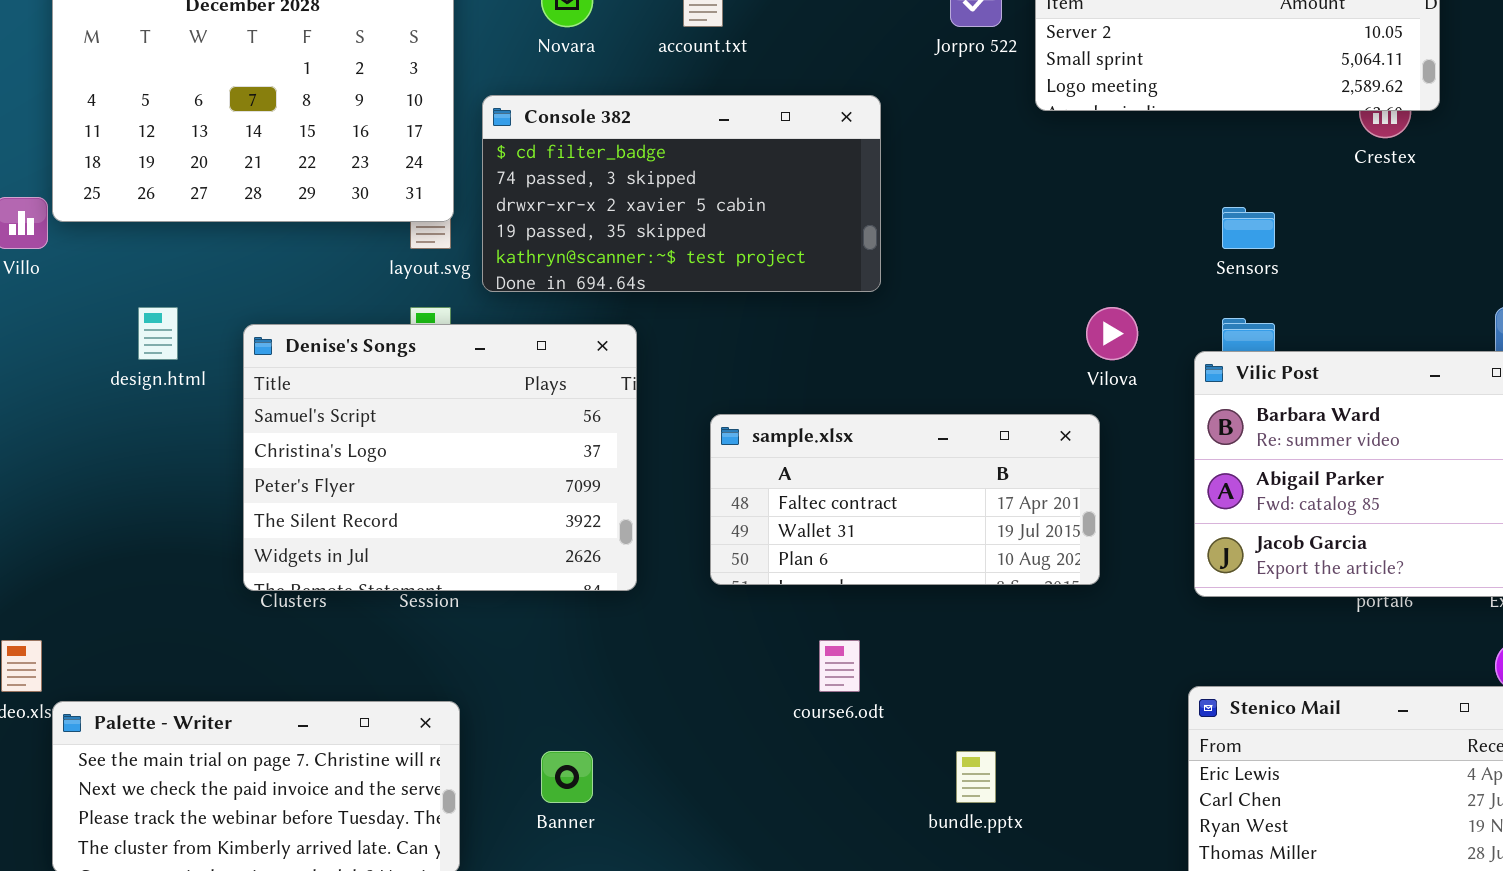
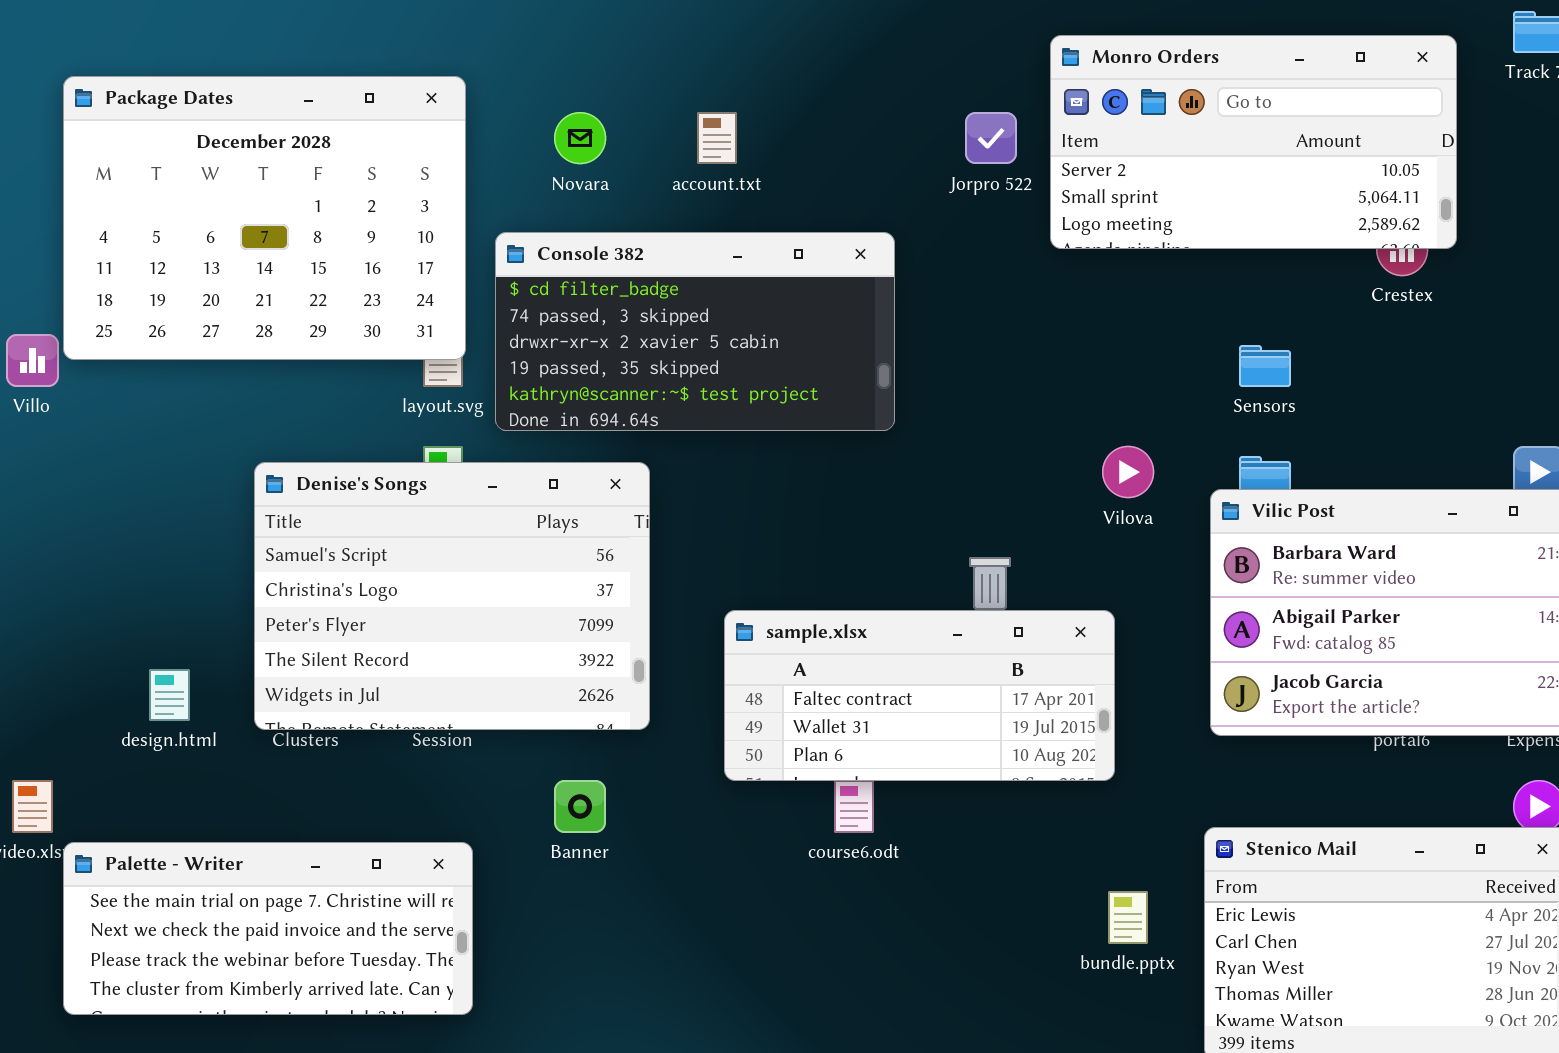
design.html: [138,307,178,360] -> [149,669,190,721], moved
sample.xlsx: [710,414,1100,585] -> [724,610,1115,781], moved
Banner: [541,751,593,803] -> [554,780,606,833], moved
bundle.pptx: [956,751,996,803] -> [1108,891,1148,944], moved

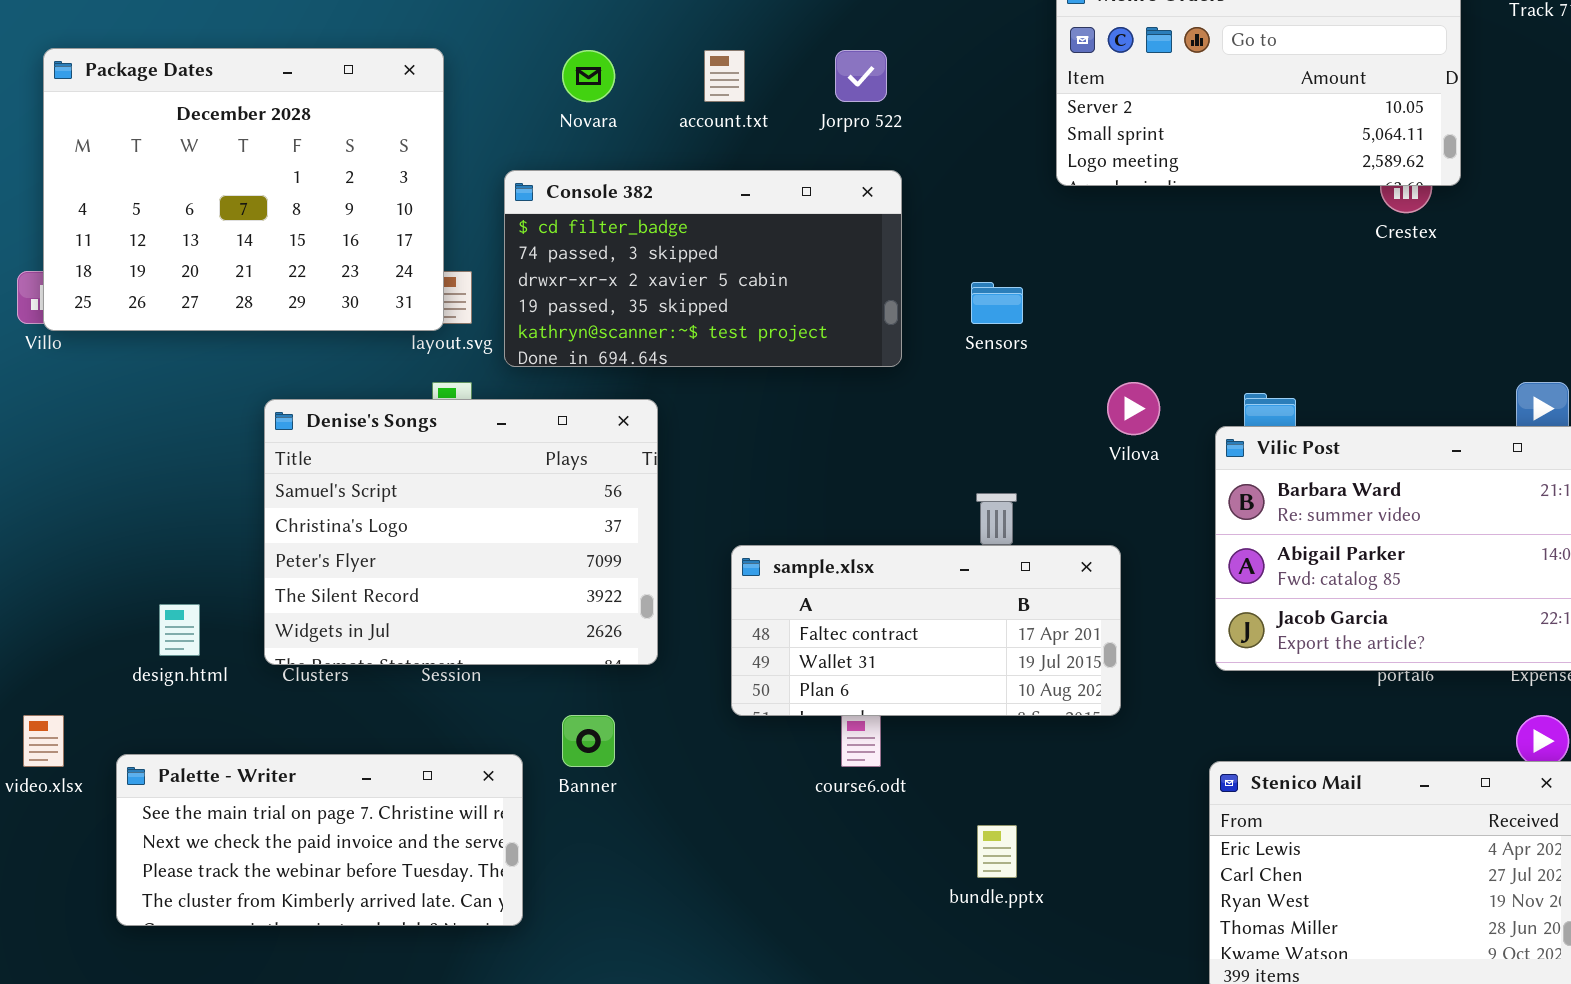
Package Dates: [63,76,466,360] -> [43,48,444,331], moved
Jorpro 522: [965,112,1017,164] -> [835,50,887,102], moved
Sensors: [1239,345,1291,387] -> [971,282,1023,324], moved
Palette - Writer: [63,842,473,1015] -> [116,754,523,926], moved
bundle.pptx: [1108,891,1148,944] -> [977,825,1017,878], moved

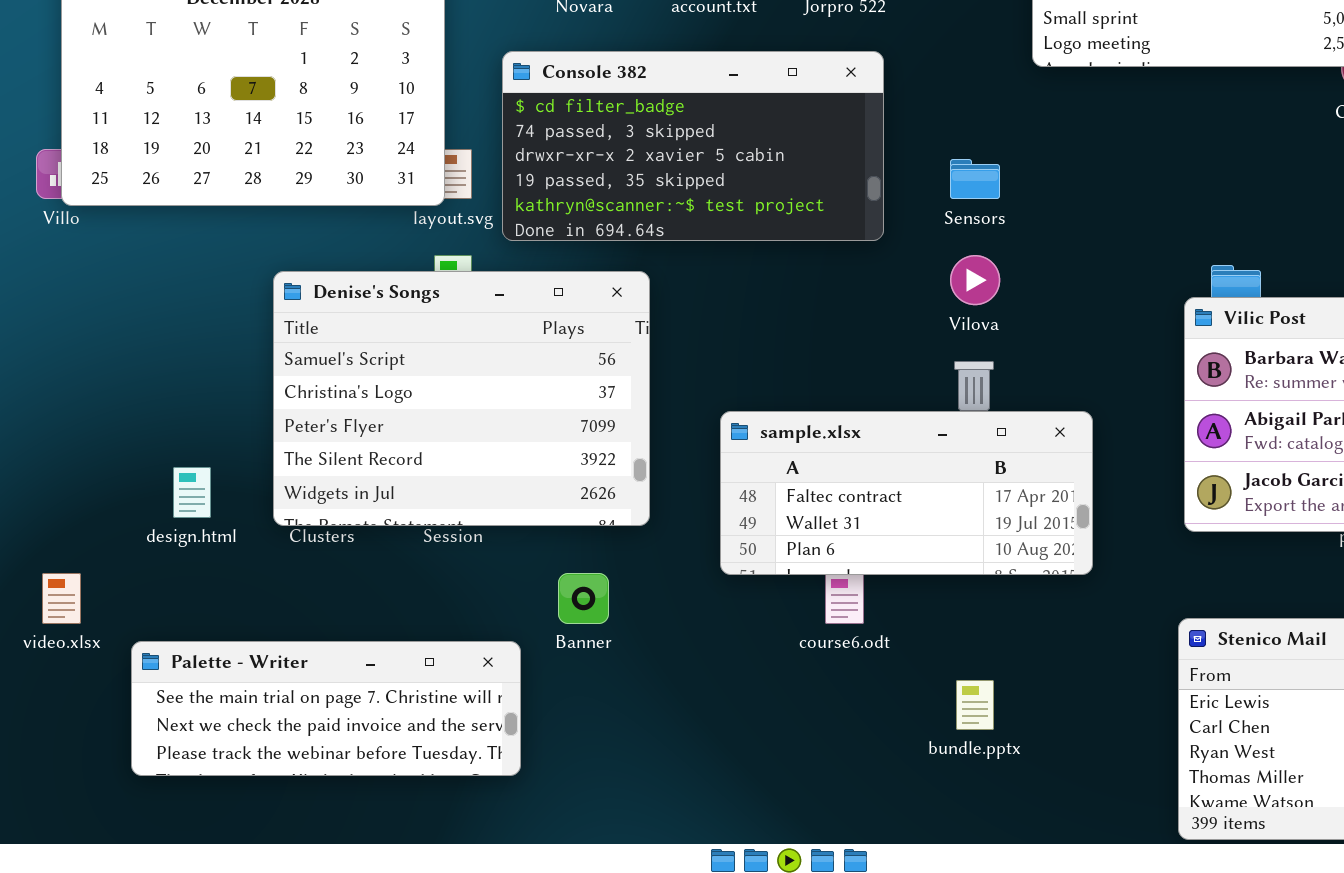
Vilova: [1107,382,1160,435] -> [950,255,1000,305], moved
Palette - Writer: [116,754,523,926] -> [131,641,521,776], resized

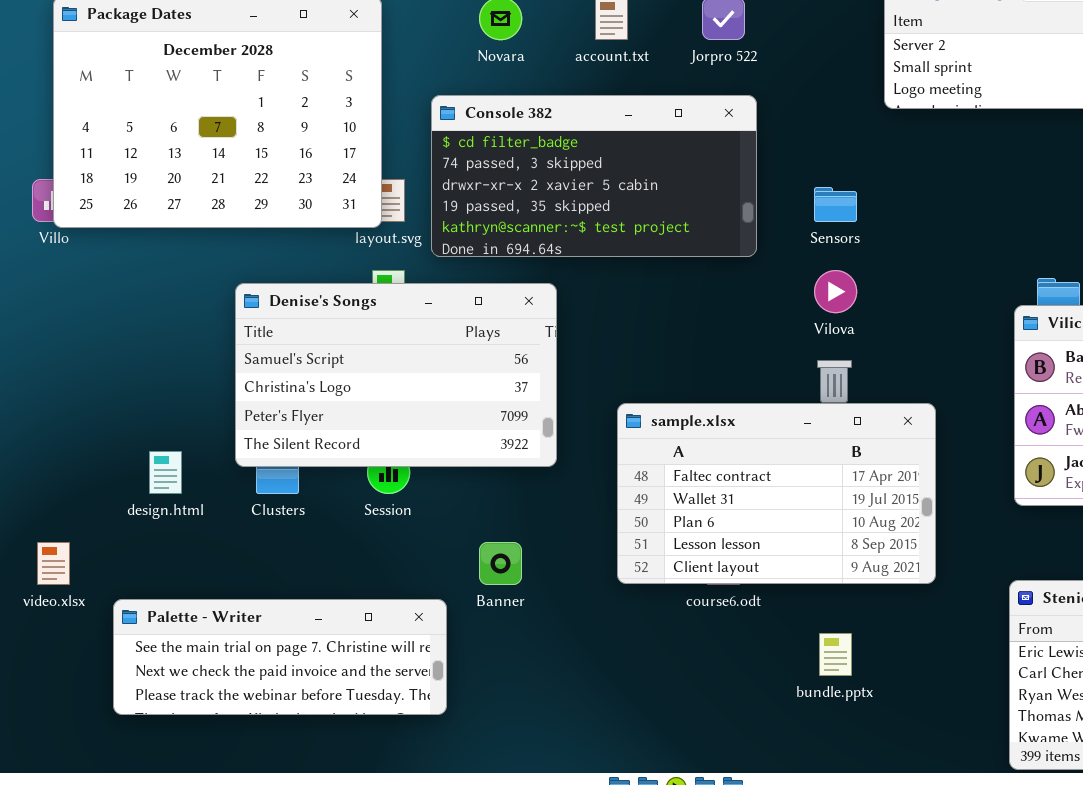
Denise's Songs: [273,271,650,526] -> [235,283,557,467], resized
sample.xlsx: [720,411,1093,575] -> [617,403,936,584], resized

